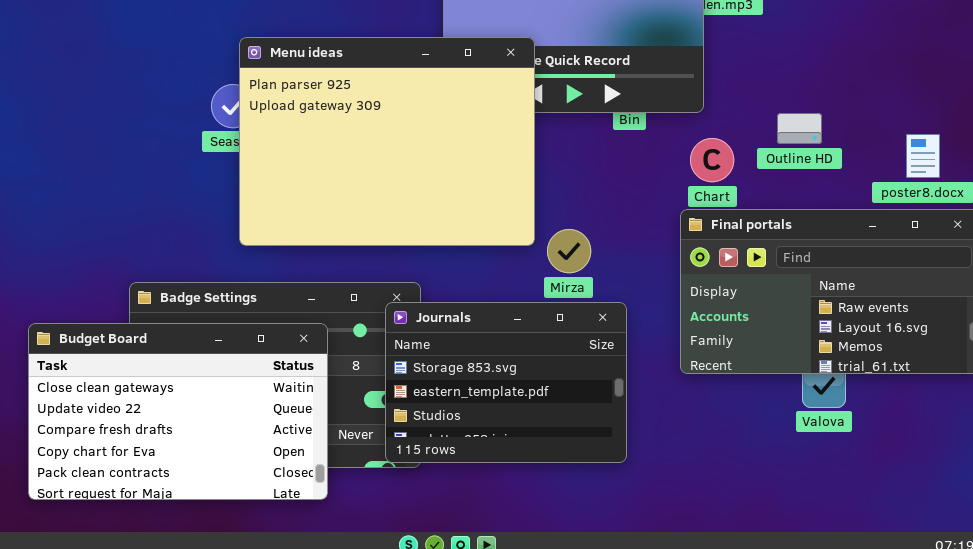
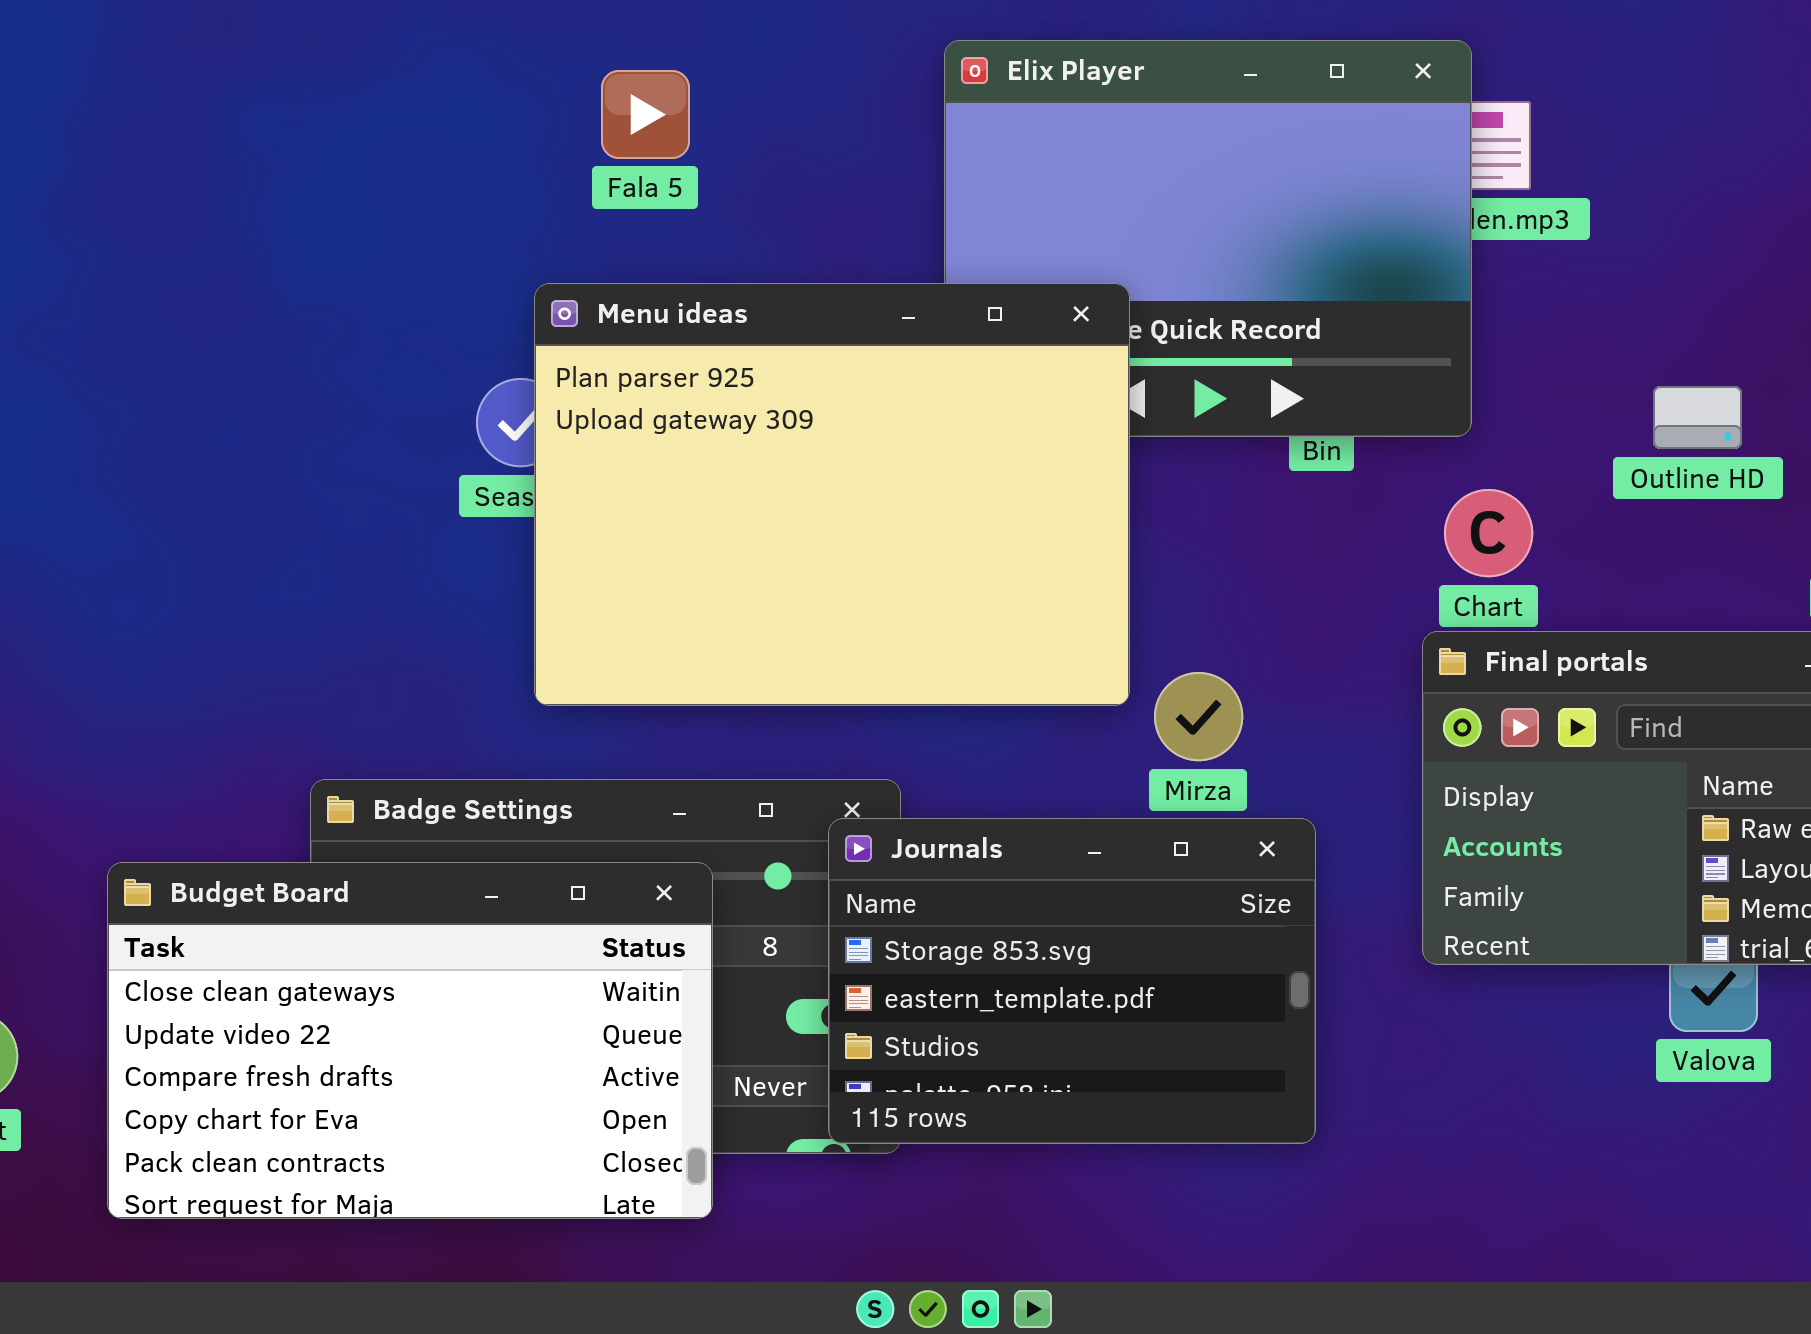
Outline HD: [777,113,822,144] -> [1653,386,1742,449], moved

